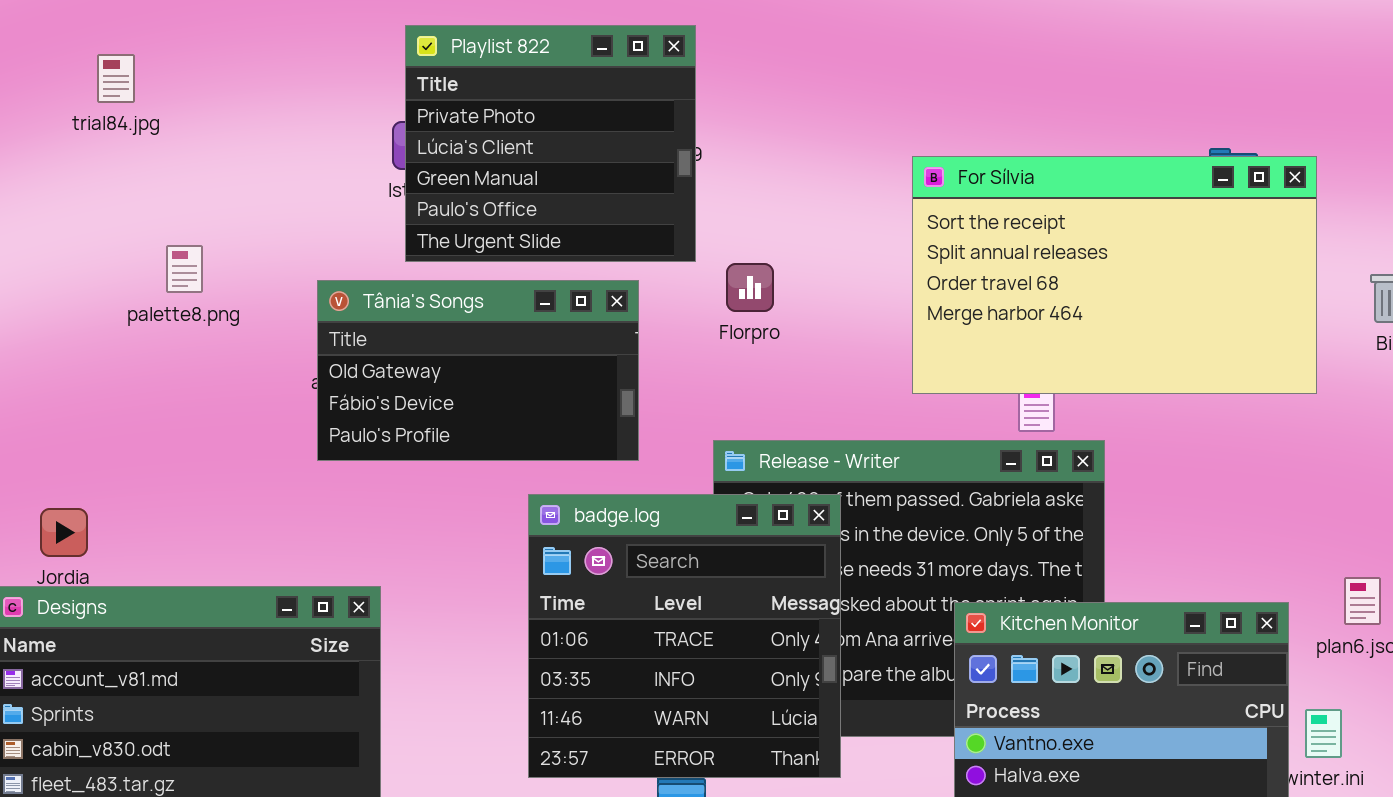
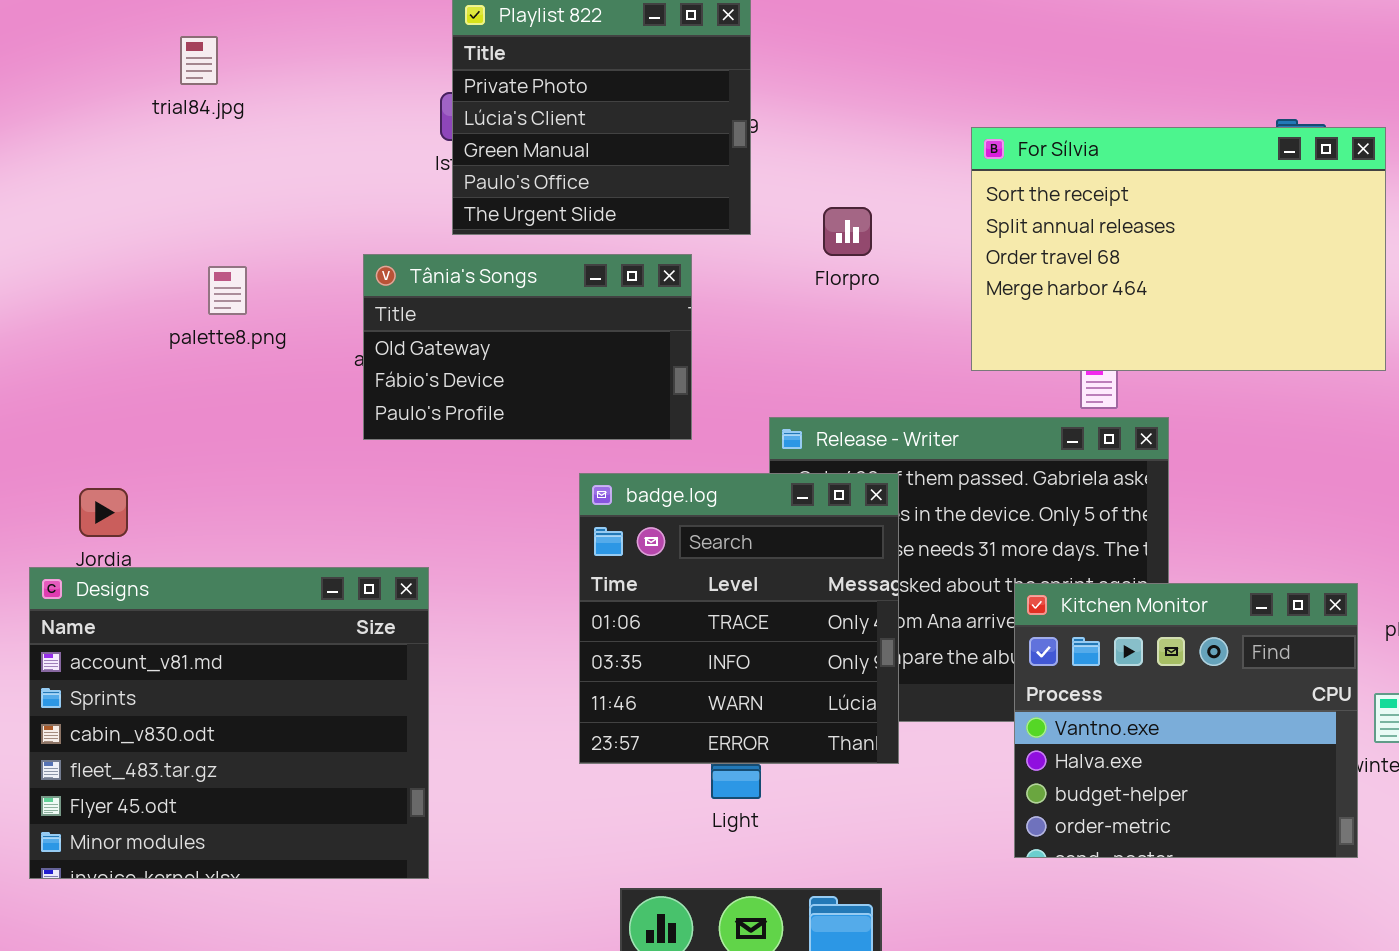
trial84.jpg: [97,54,135,103] -> [180,36,218,85], moved
palette8.png: [166,245,203,293] -> [208,266,247,315], moved
Florpro: [726,263,774,312] -> [823,207,872,256], moved

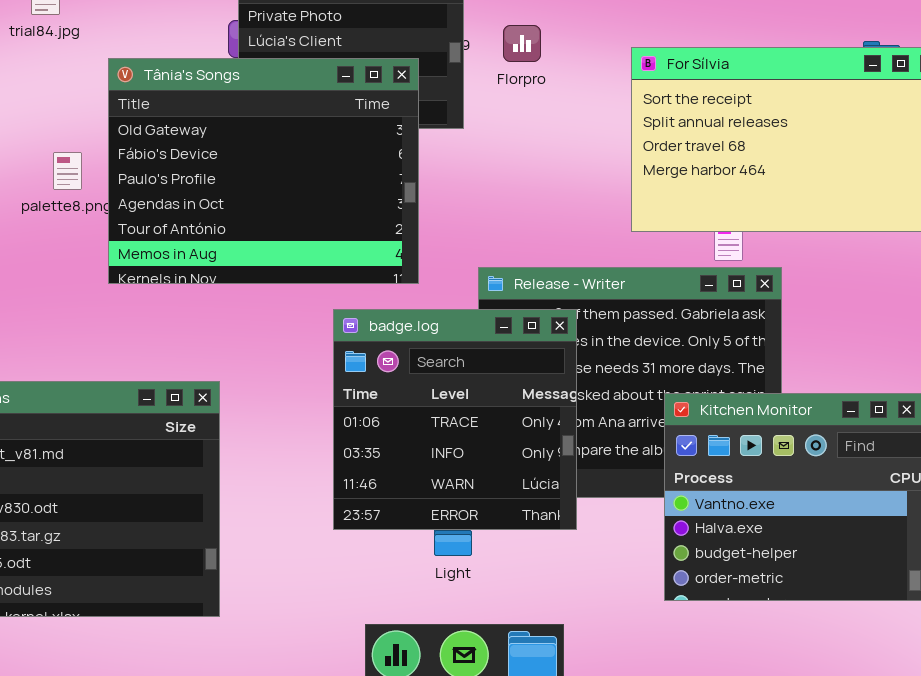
Florpro: [823,207,872,256] -> [503,25,541,62], moved
Tânia's Songs: [363,254,692,440] -> [108,58,419,284], resized

